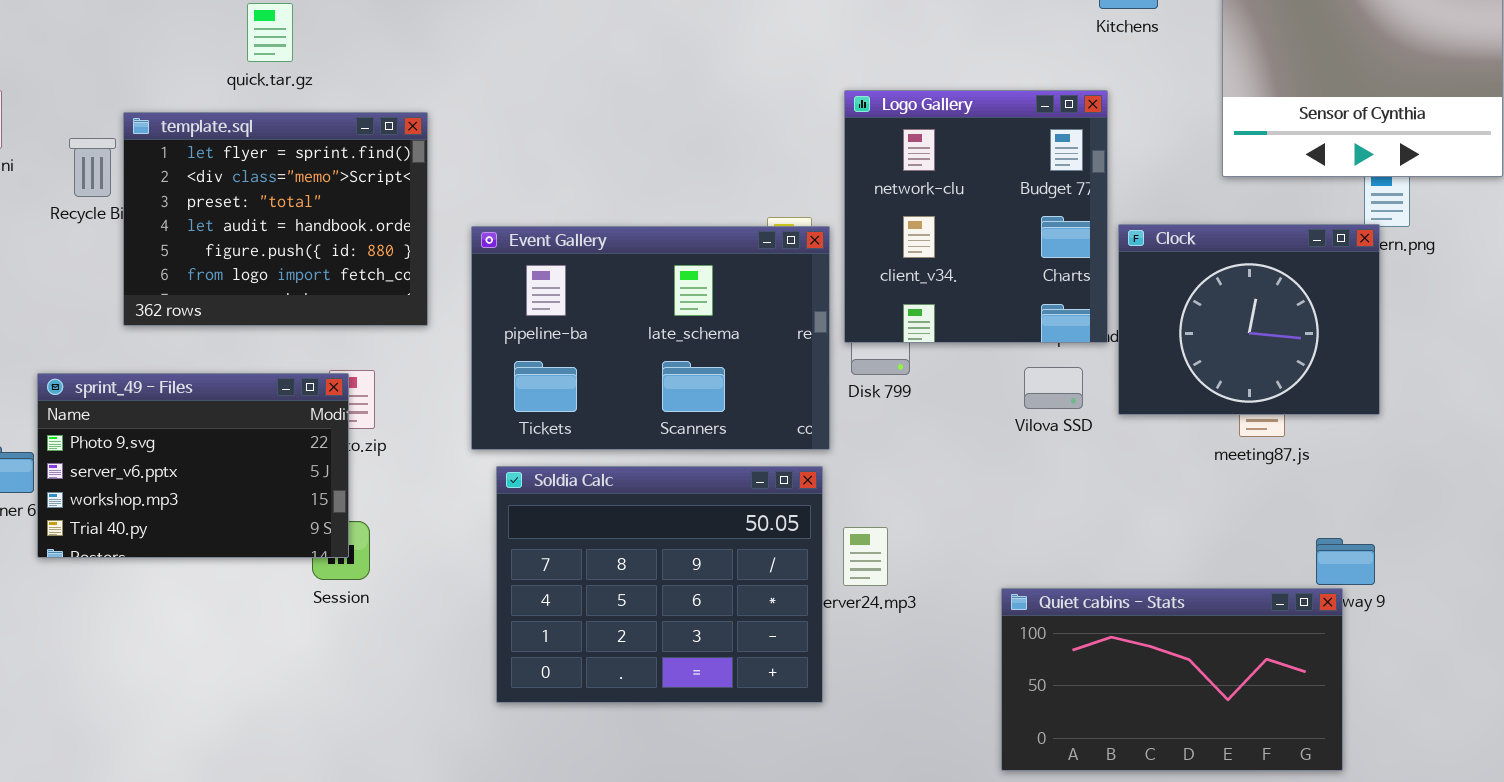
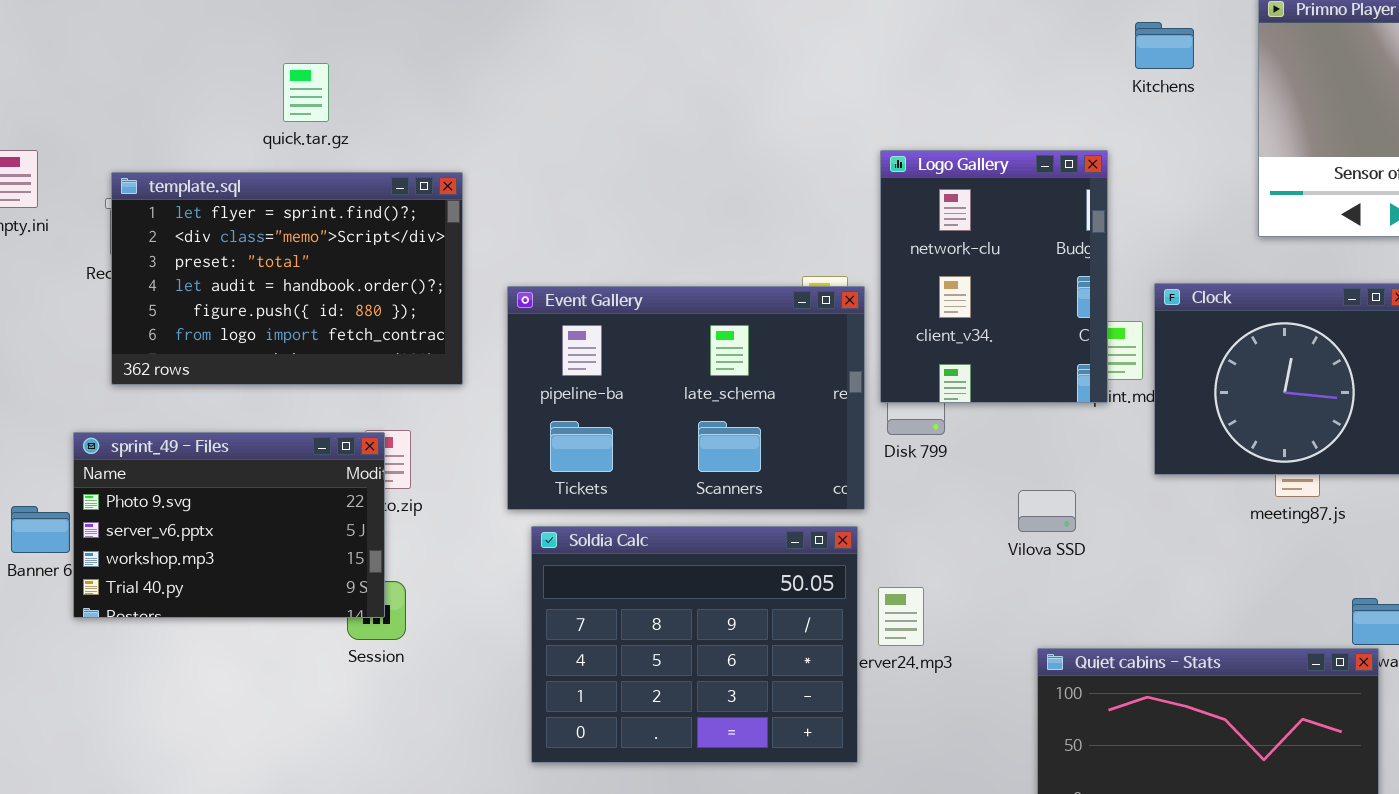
Logo Gallery: [844,90,1108,343] -> [880,150,1108,403], resized
template.sql: [123,112,428,326] -> [111,172,463,385], resized
Vilova SSD: [1024,367,1083,409] -> [1018,490,1076,532], moved

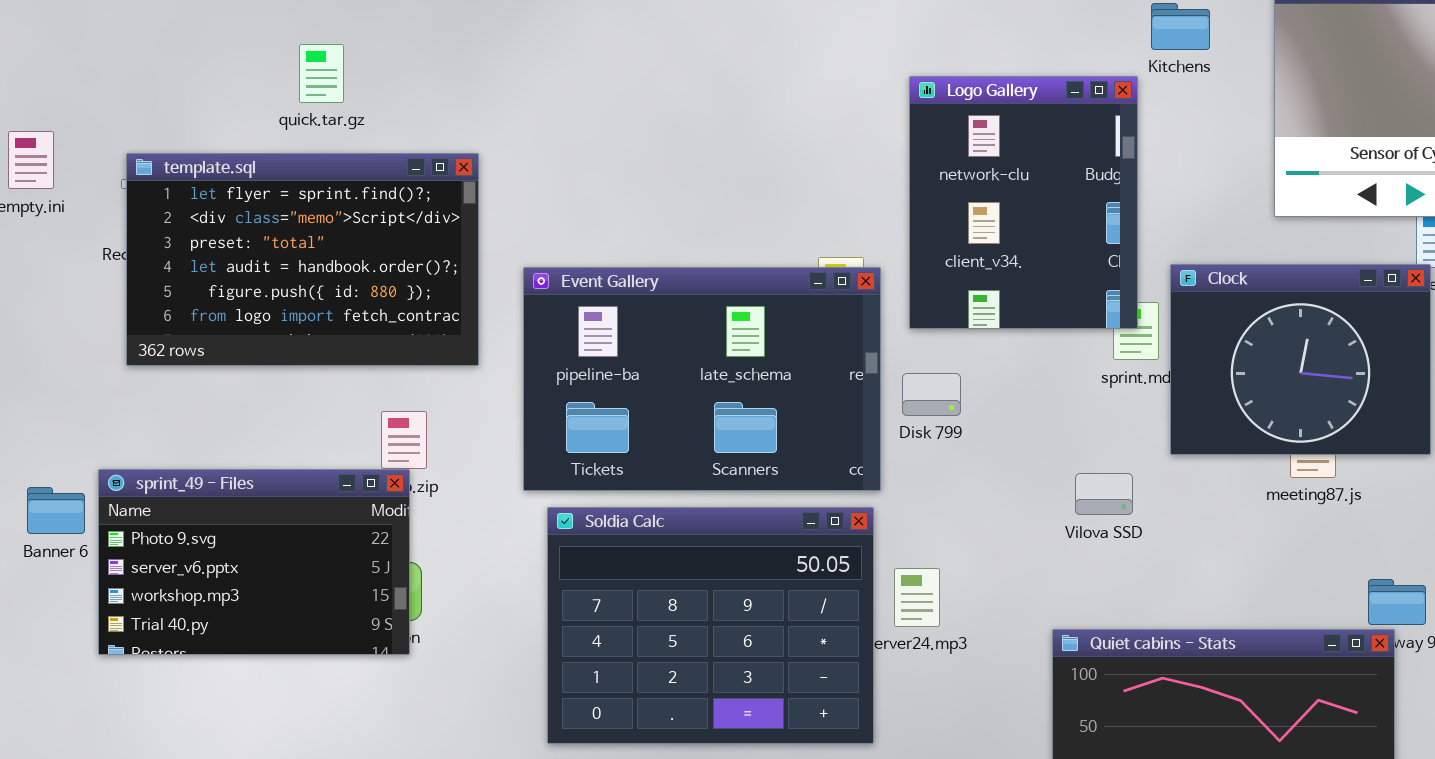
Logo Gallery: [880,150,1108,403] -> [909,76,1138,329], moved
sprint_49 - Files: [73,432,385,618] -> [98,469,410,655], moved
Vilova SSD: [1018,490,1076,532] -> [1075,473,1133,515], moved

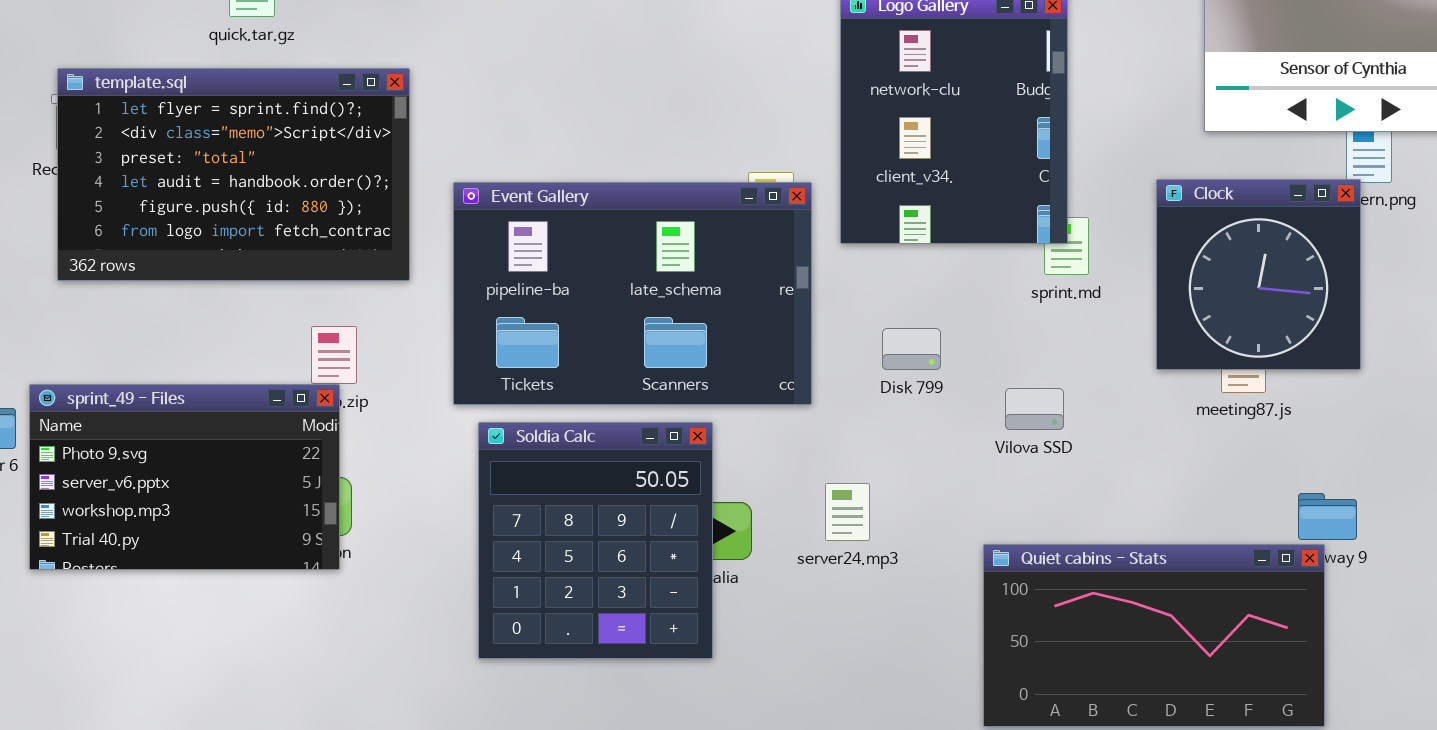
Clock: [1170,264,1431,455] -> [1156,179,1361,370], resized
Disk 799: [902,373,961,416] -> [882,328,941,370], moved
Soldia Calc: [547,507,874,744] -> [478,422,713,659], resized

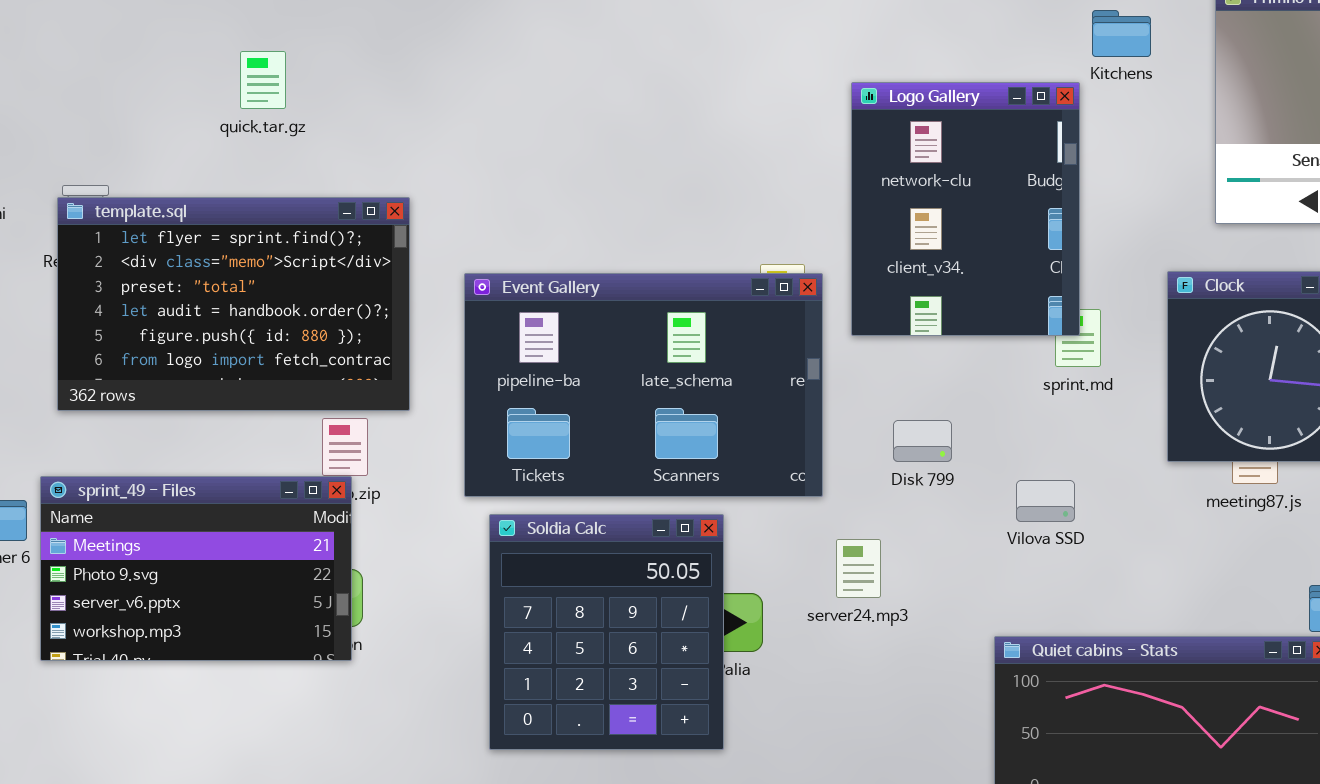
template.sql: [57,68,410,281] -> [57,197,410,411], moved
sprint_49 - Files: [29,384,340,570] -> [40,476,352,661], scrolled up 1 row
server24.mp3: [825,483,870,541] -> [836,539,881,598], moved

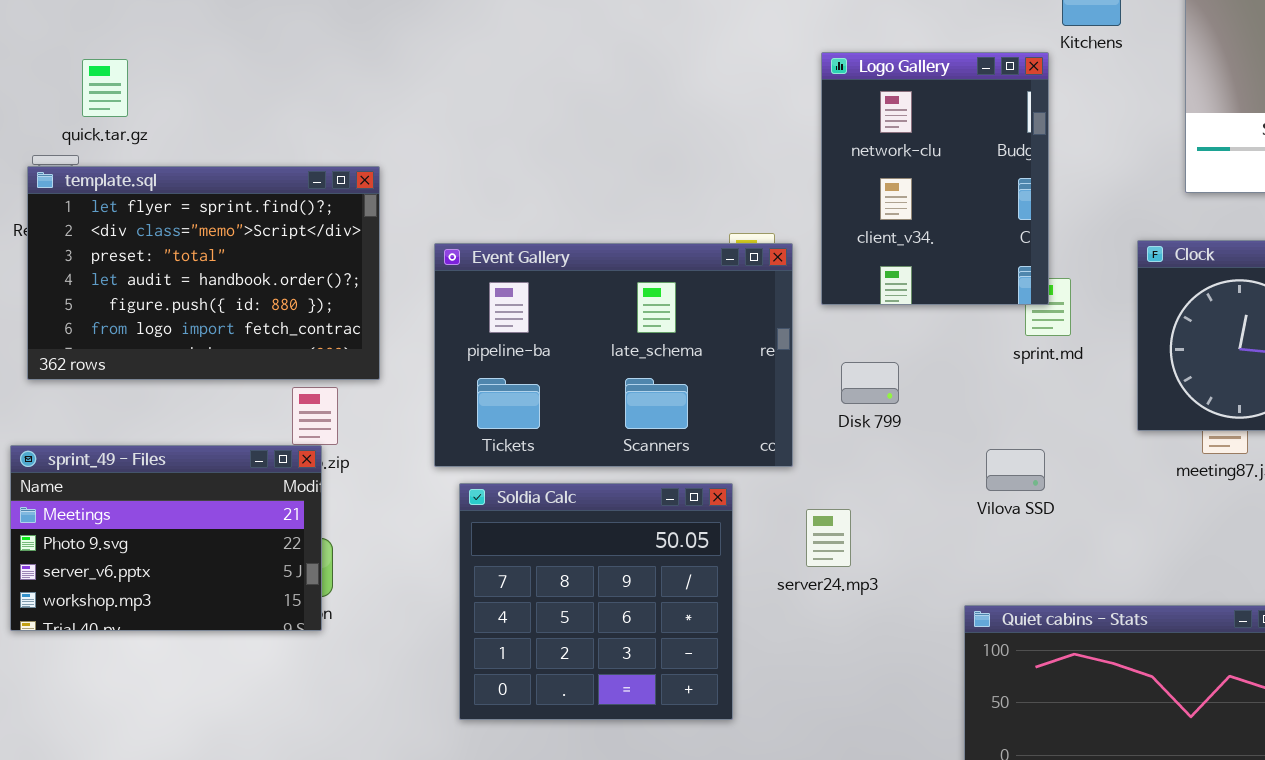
quick.tar.gz: [240,51,286,109] -> [82,59,128,117], moved
Disk 799: [893,420,952,462] -> [841,362,899,404], moved
Soldia Calc: [489,514,724,750] -> [459,483,733,720], resized

